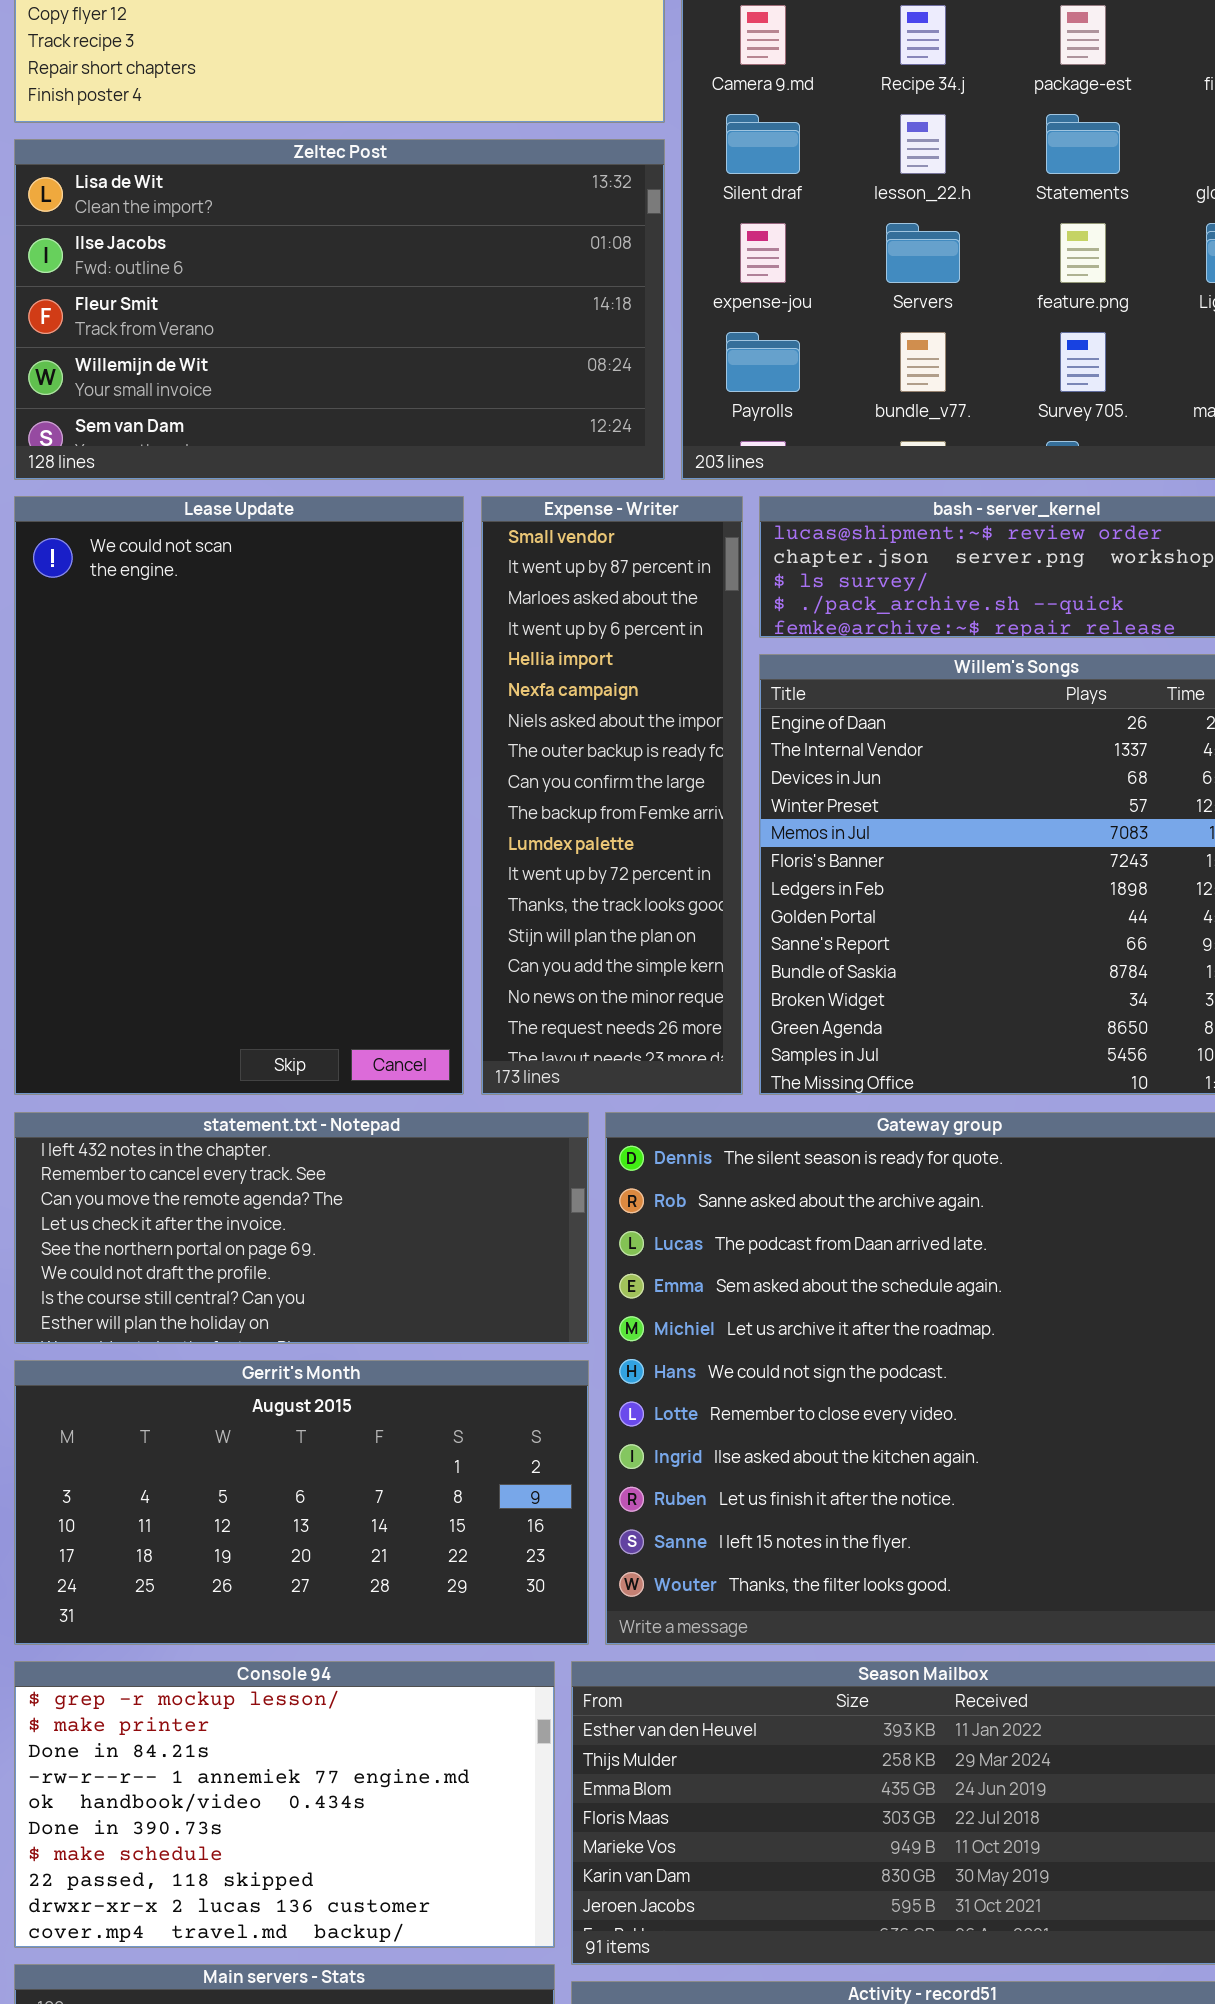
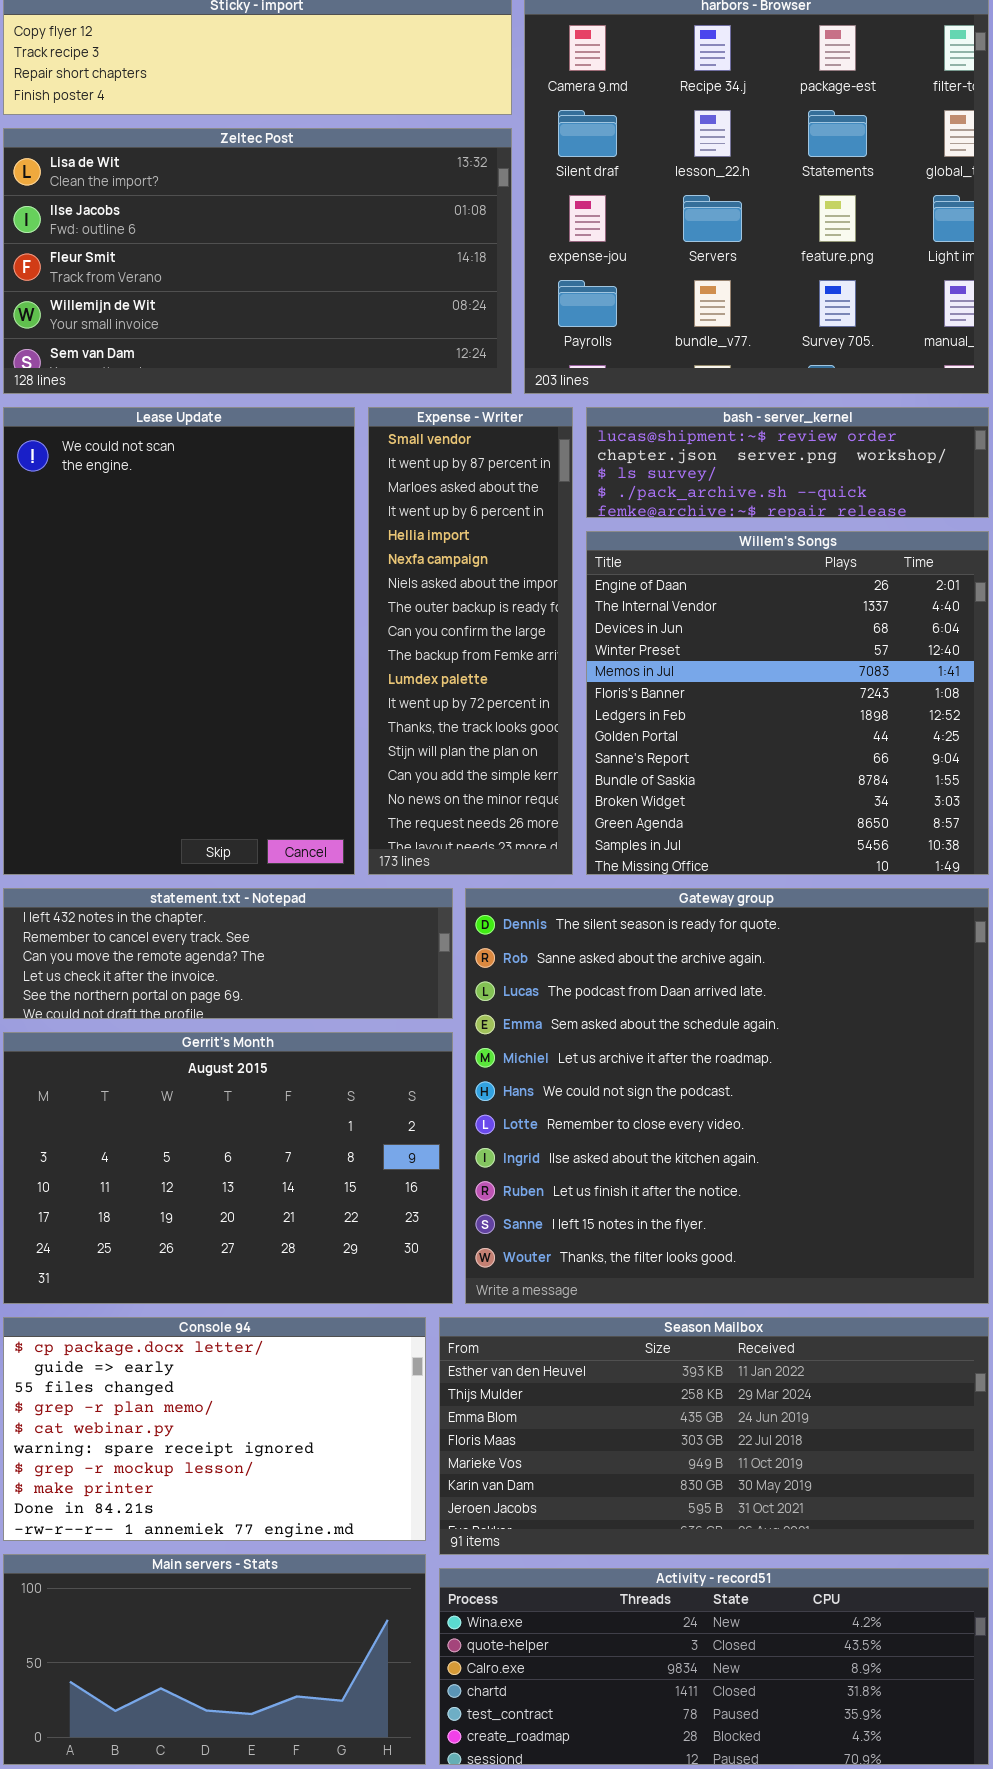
statement.txt - Notepad: [14,1112,589,1344] -> [3,888,453,1019], resized
Gerrit's Month: [14,1360,589,1645] -> [3,1032,453,1304], resized
Console 94: [14,1661,555,1948] -> [3,1317,426,1541], scrolled up 6 rows

